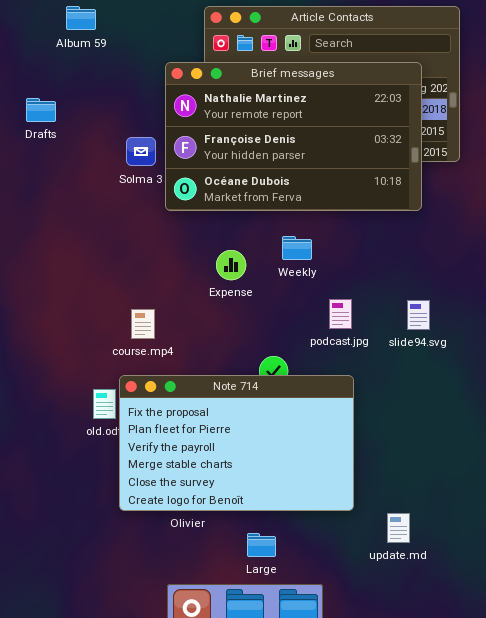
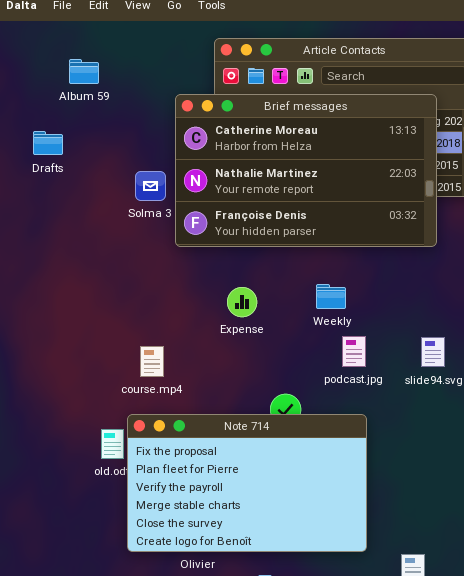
Album 59: [66,6,96,30] -> [69,59,99,84], moved
Brief messages: [165,62,422,211] -> [175,94,437,247], scrolled up 1 row
Weekly: [282,236,312,260] -> [316,284,346,309], moved

